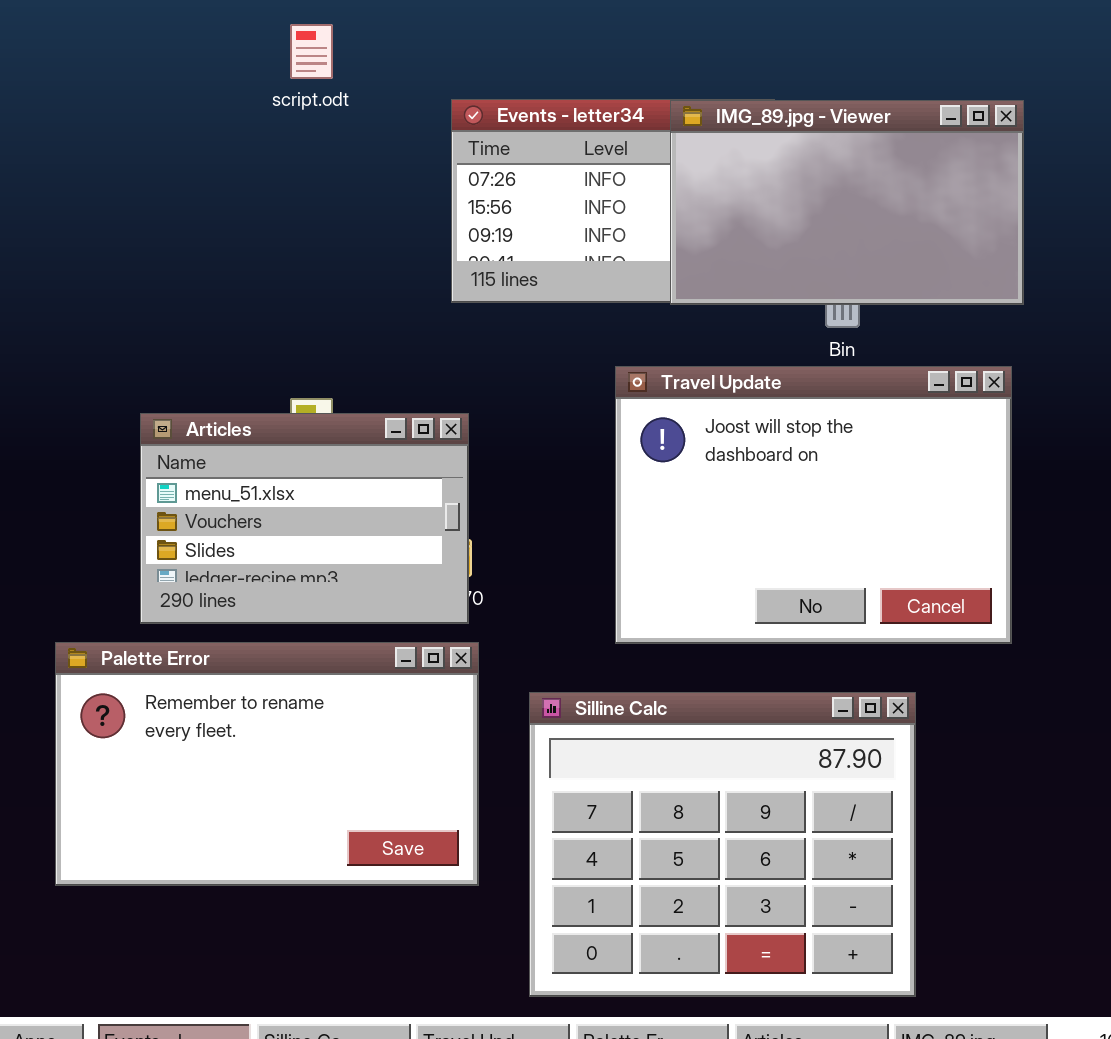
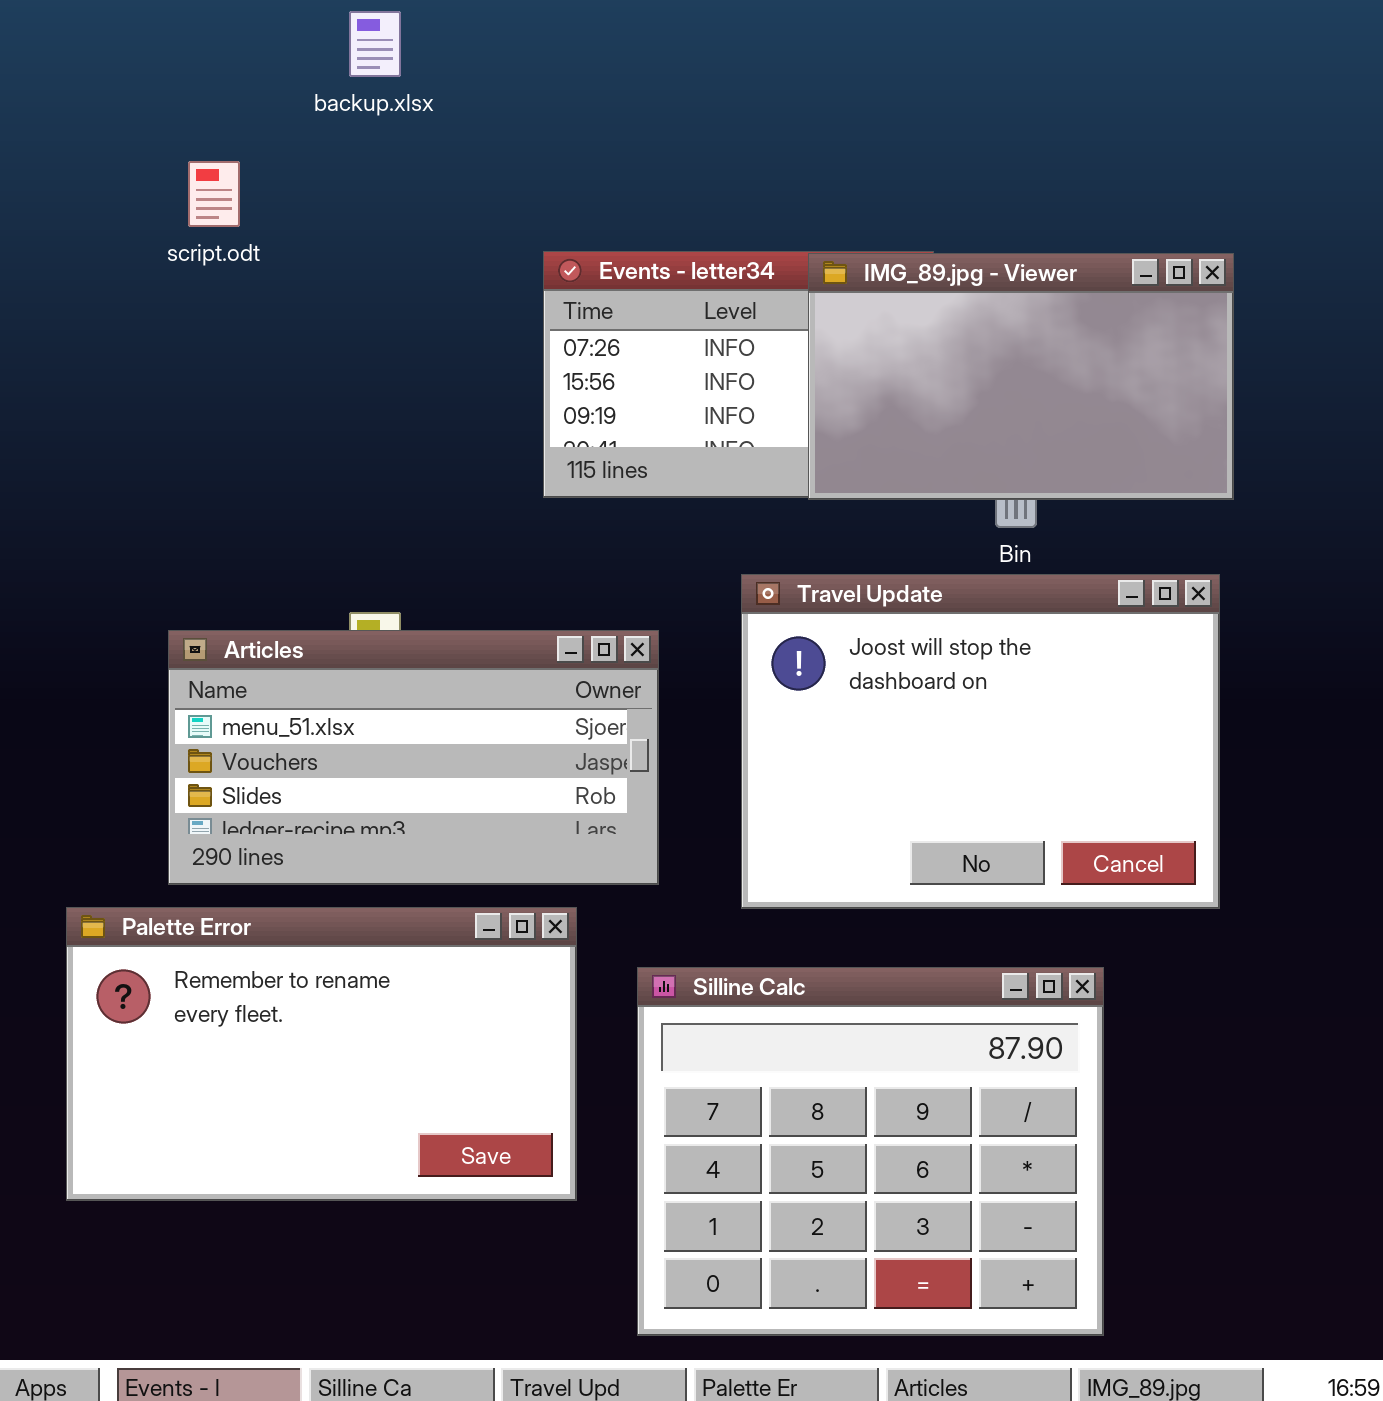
script.odt: [290,24,333,79] -> [188,161,240,227], moved
Articles: [140,413,469,624] -> [168,630,659,885], resized

